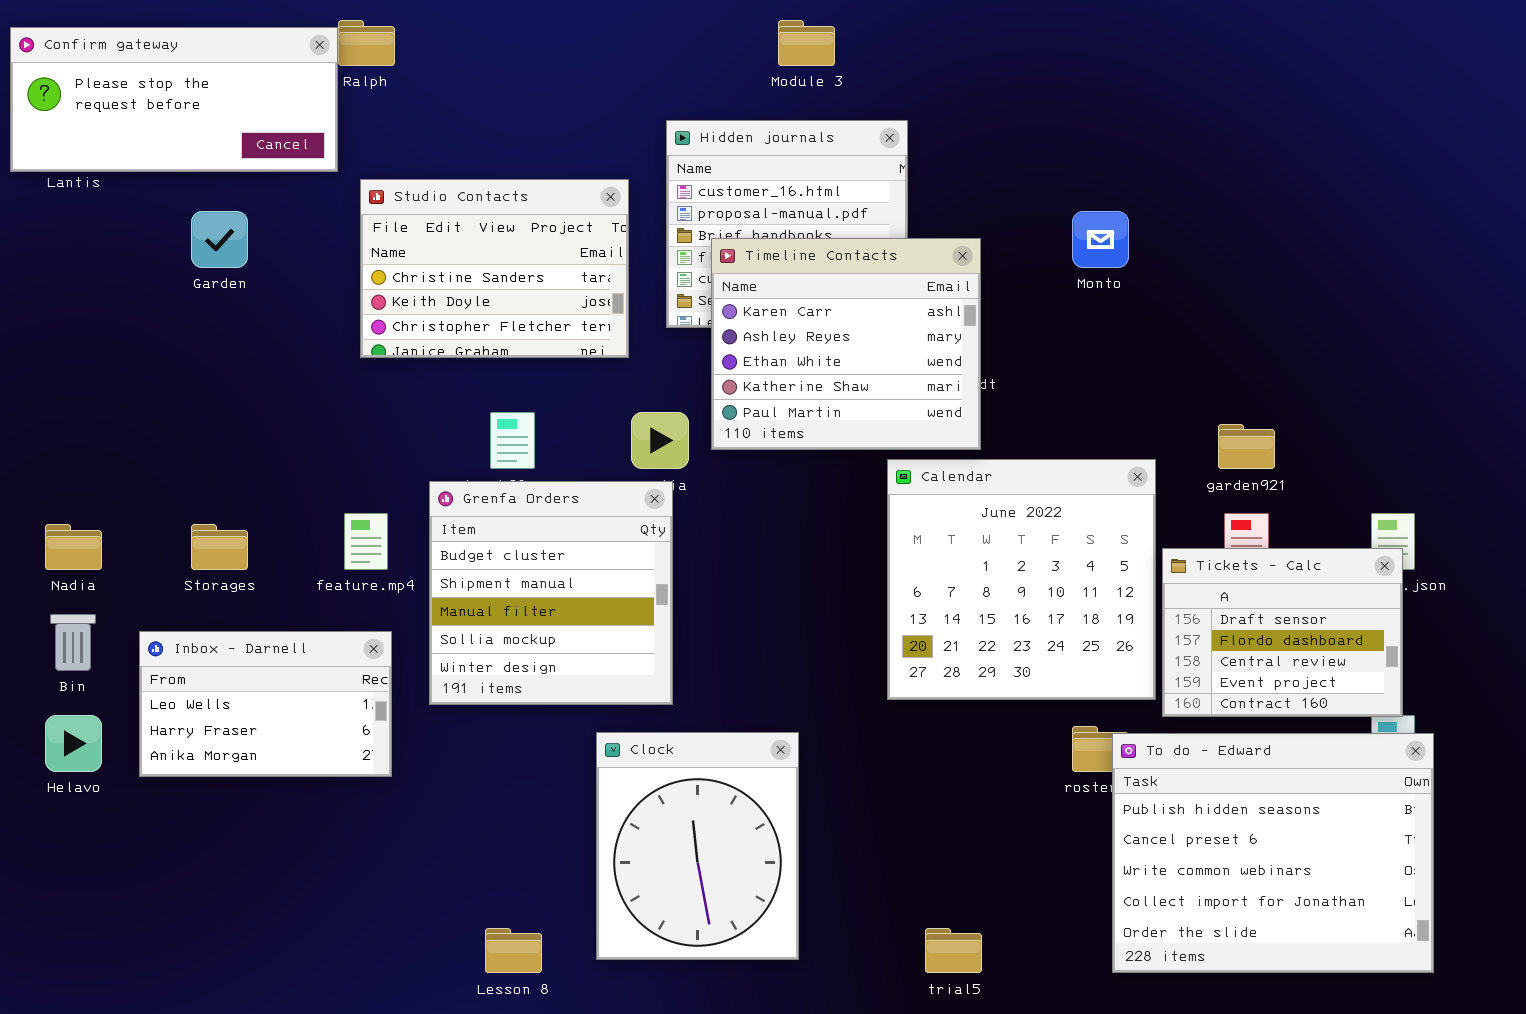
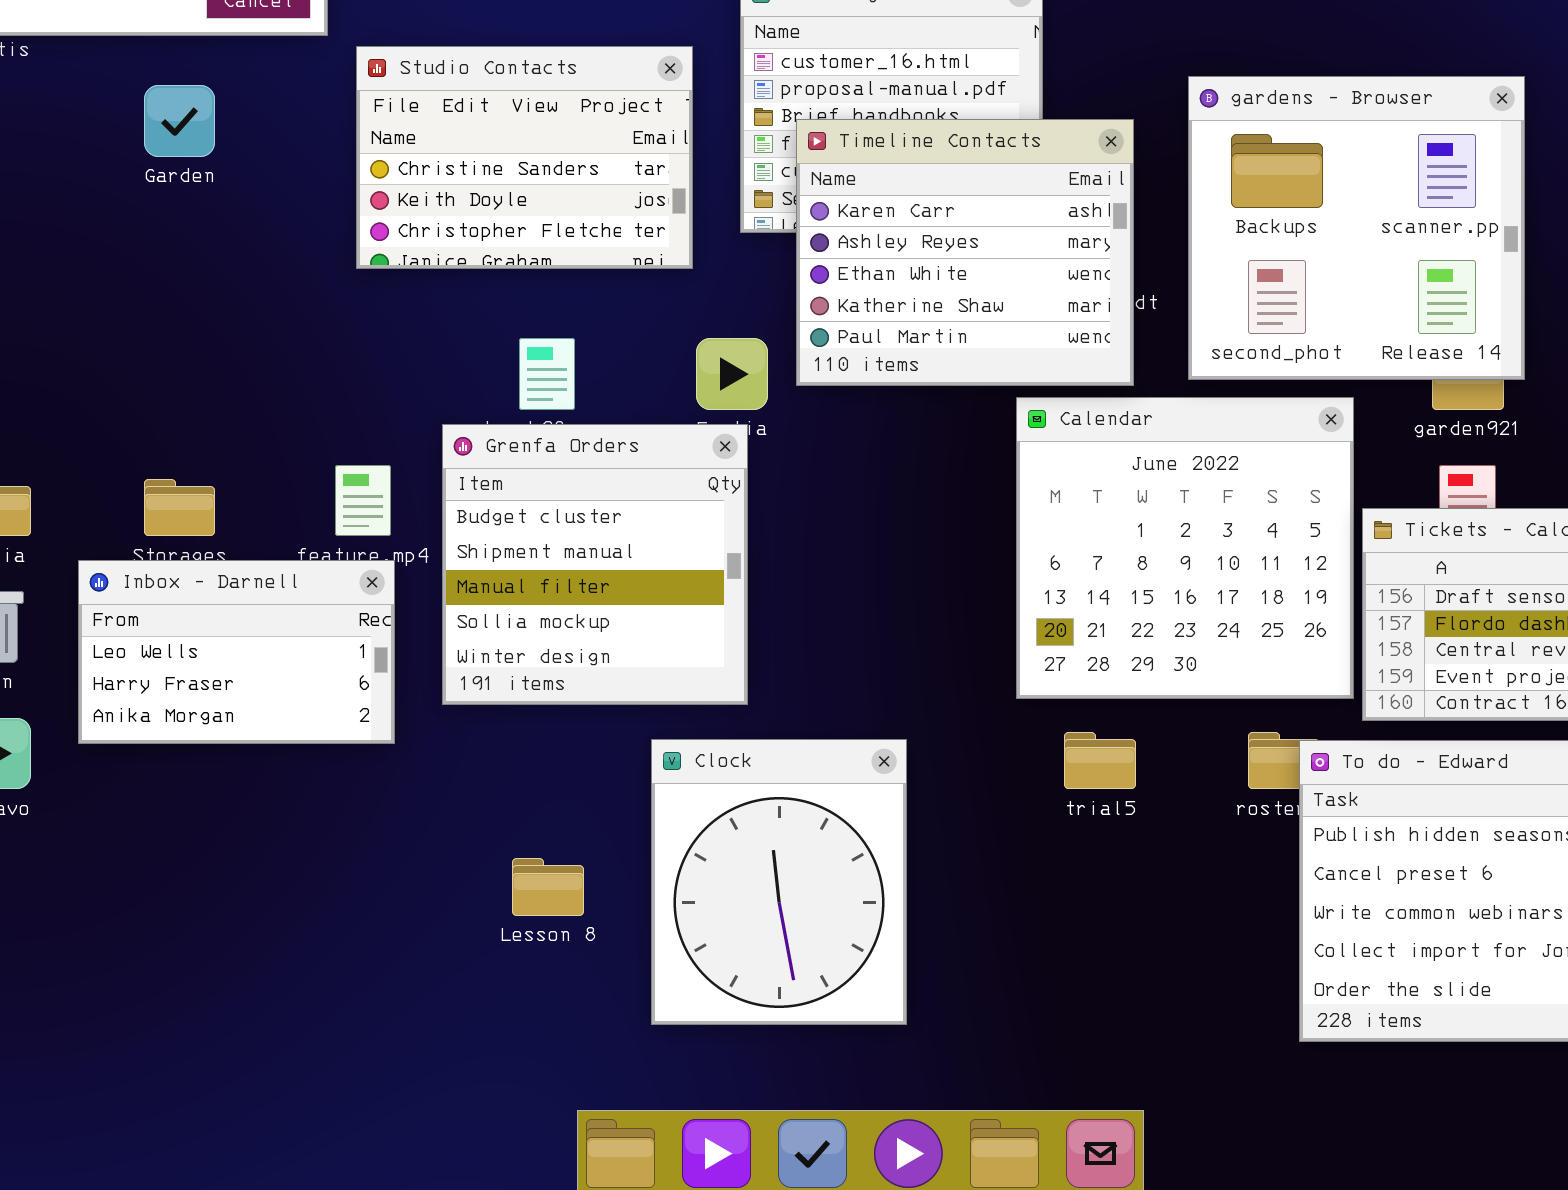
gardens - Browser: none -> [1188,76,1525,380], opened
Inbox - Darnell: [139,631,392,777] -> [78,560,395,744], moved
Lesson 8: [485,928,542,973] -> [512,858,584,916], moved
trial5: [925,928,982,973] -> [1064,732,1136,789], moved

